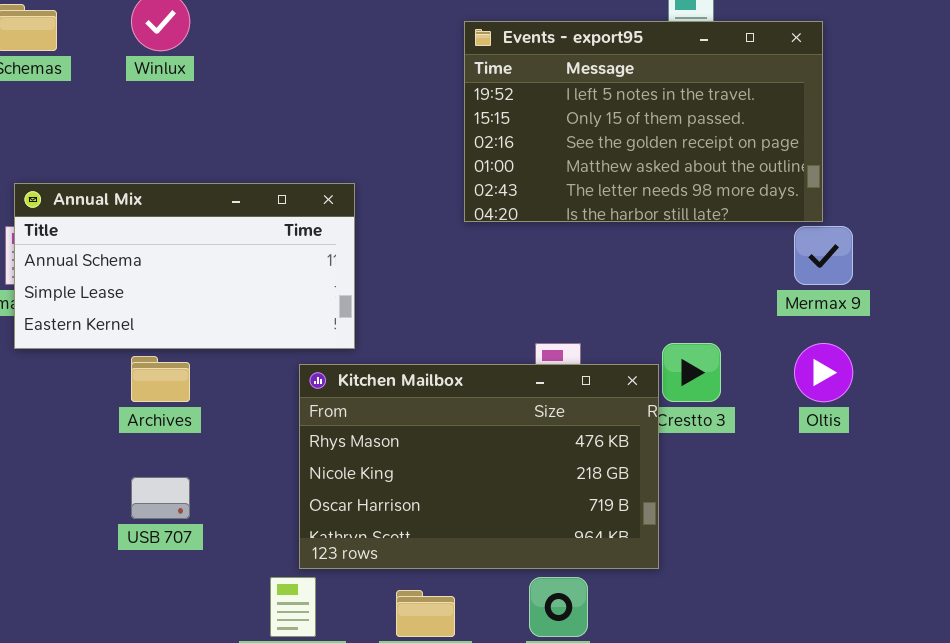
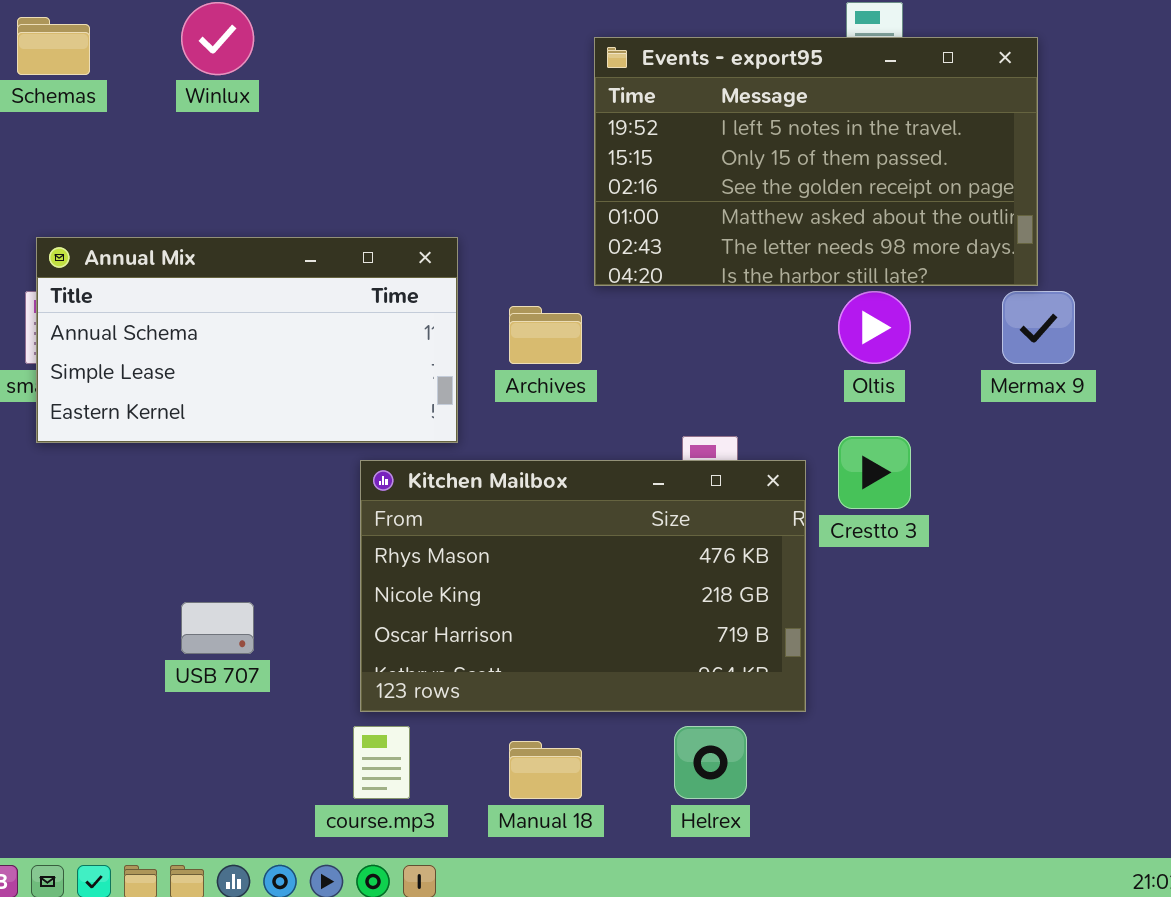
Oltis: [794,343,853,402] -> [838,291,911,364], moved
Archives: [131,356,190,402] -> [509,306,582,364], moved
Kitchen Mailbox: [299,364,659,569] -> [360,460,806,712], moved

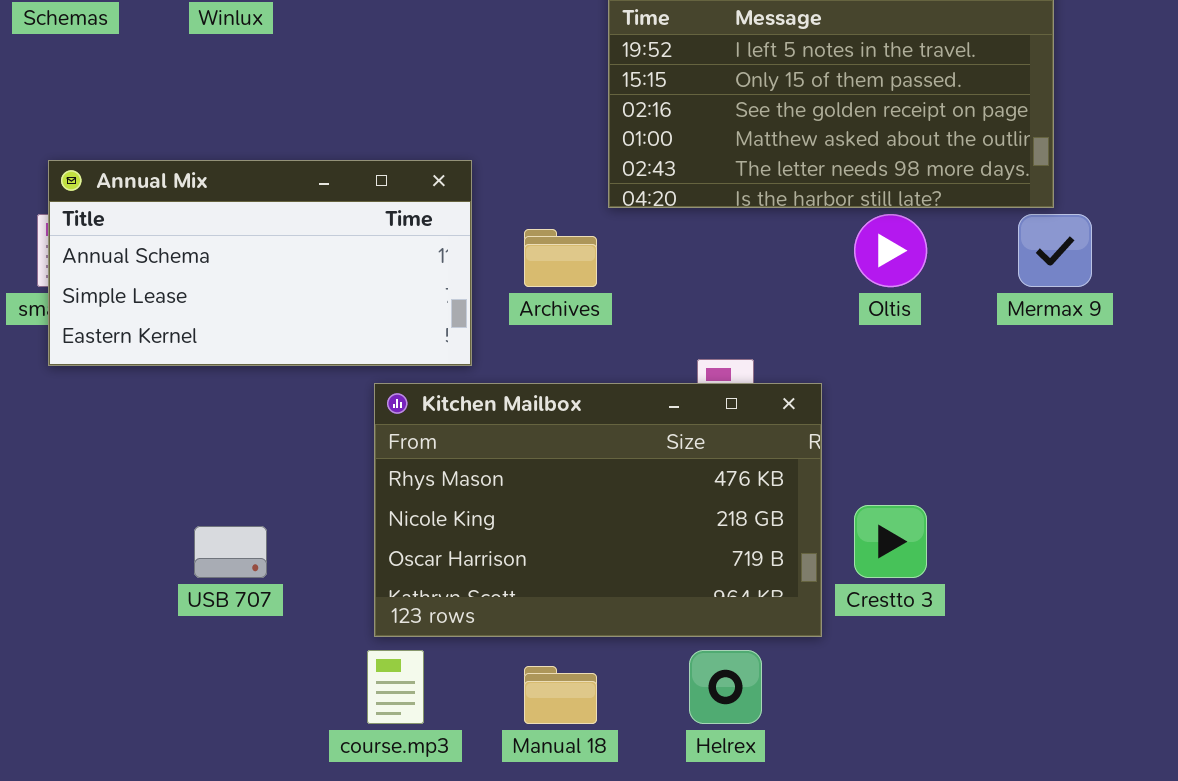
Crestto 3: [838,436,911,509] -> [854,505,927,578], moved

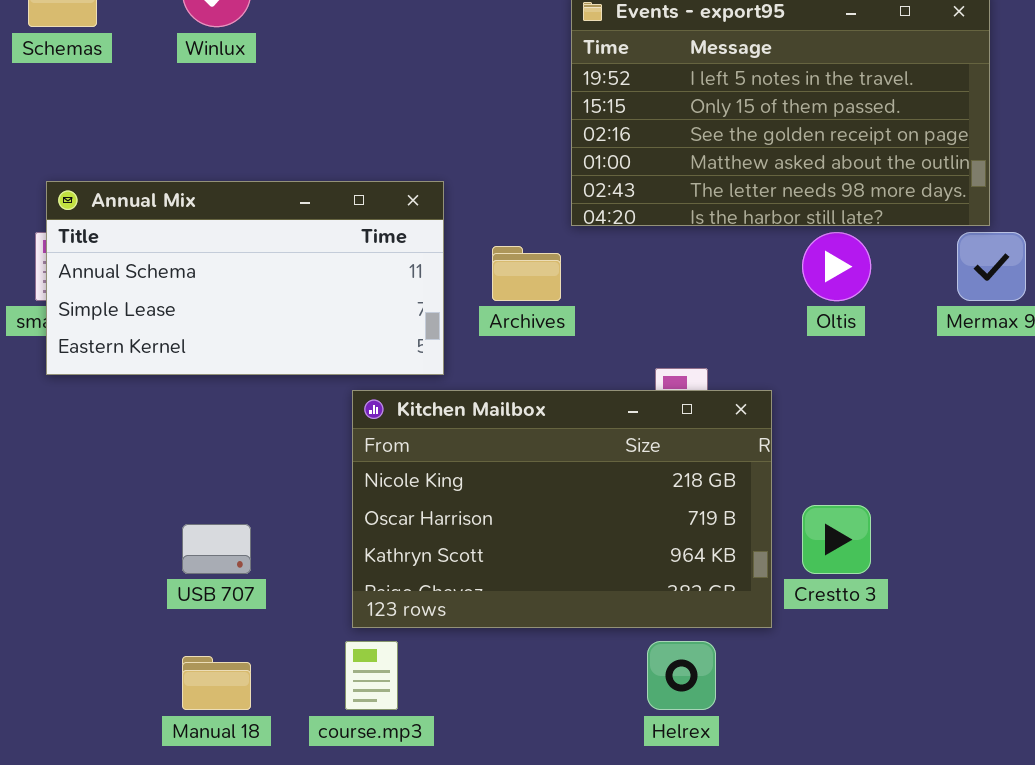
Kitchen Mailbox: [374,383,822,637] -> [352,390,772,628], scrolled down 1 row
Manual 18: [524,666,597,724] -> [182,656,251,710], moved

